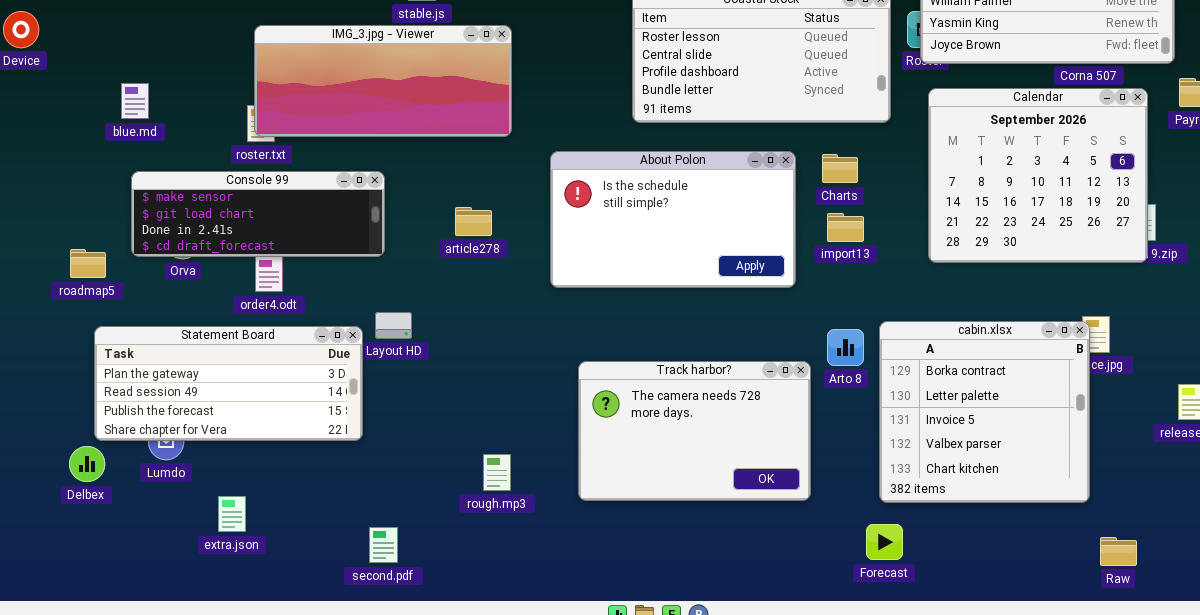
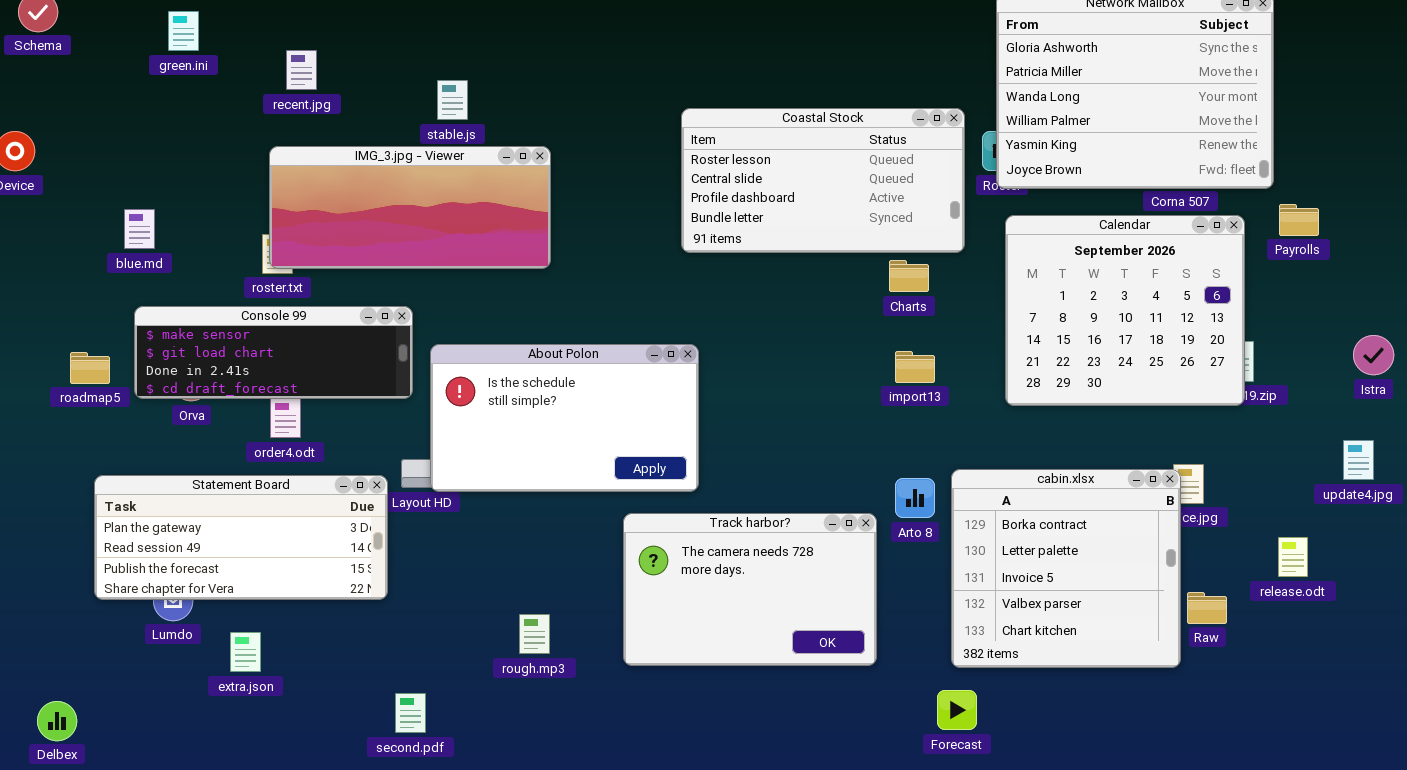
About Polon: [550,151,796,288] -> [430,344,699,492], moved
Charts: [822,154,858,183] -> [889,260,929,292], moved
roadmap5: [70,249,106,278] -> [70,352,110,384], moved
Delbex: [69,446,105,482] -> [37,701,77,741], moved
extra.json: [218,496,246,532] -> [230,632,261,672], moved
Raw: [1100,537,1137,566] -> [1187,592,1227,624], moved

